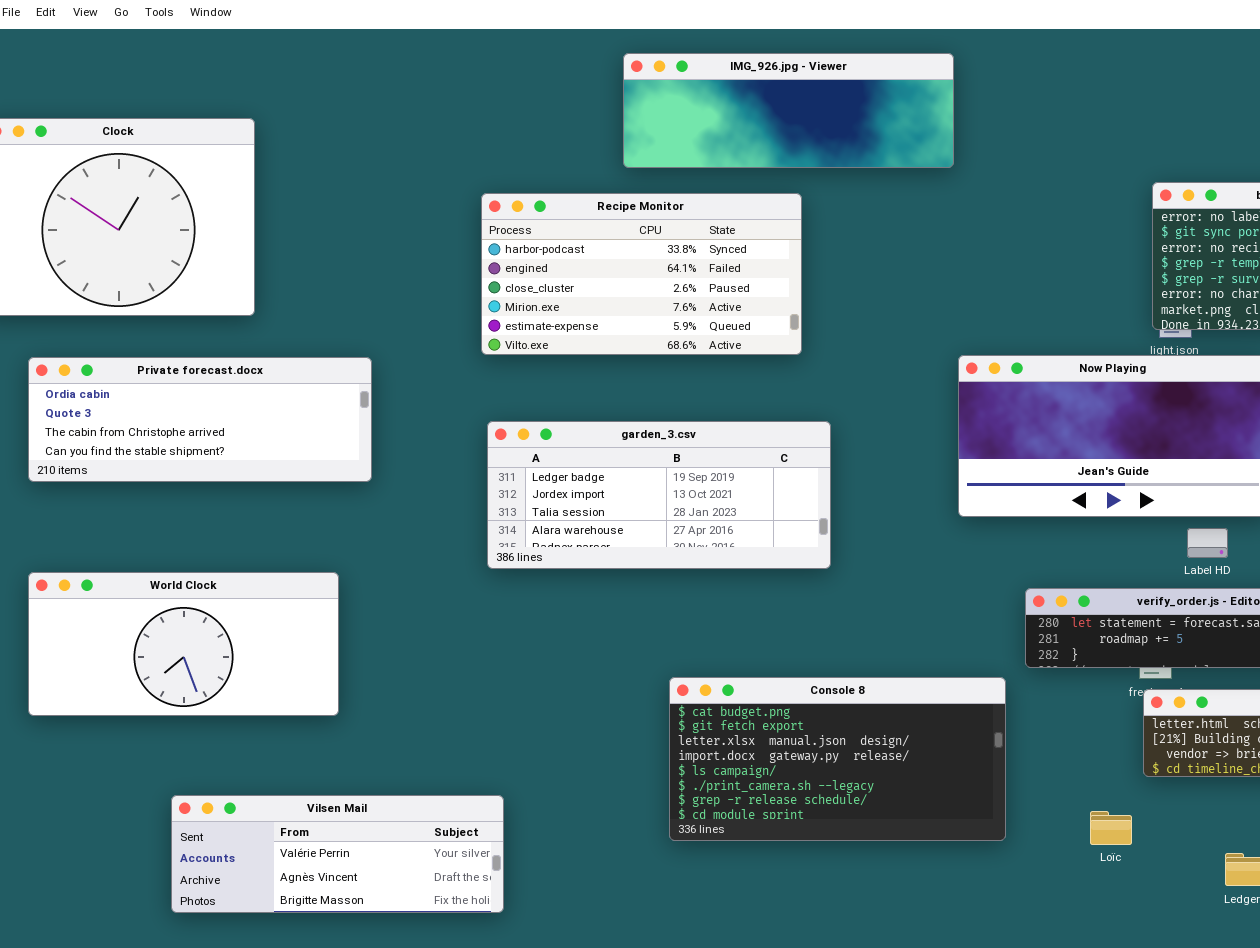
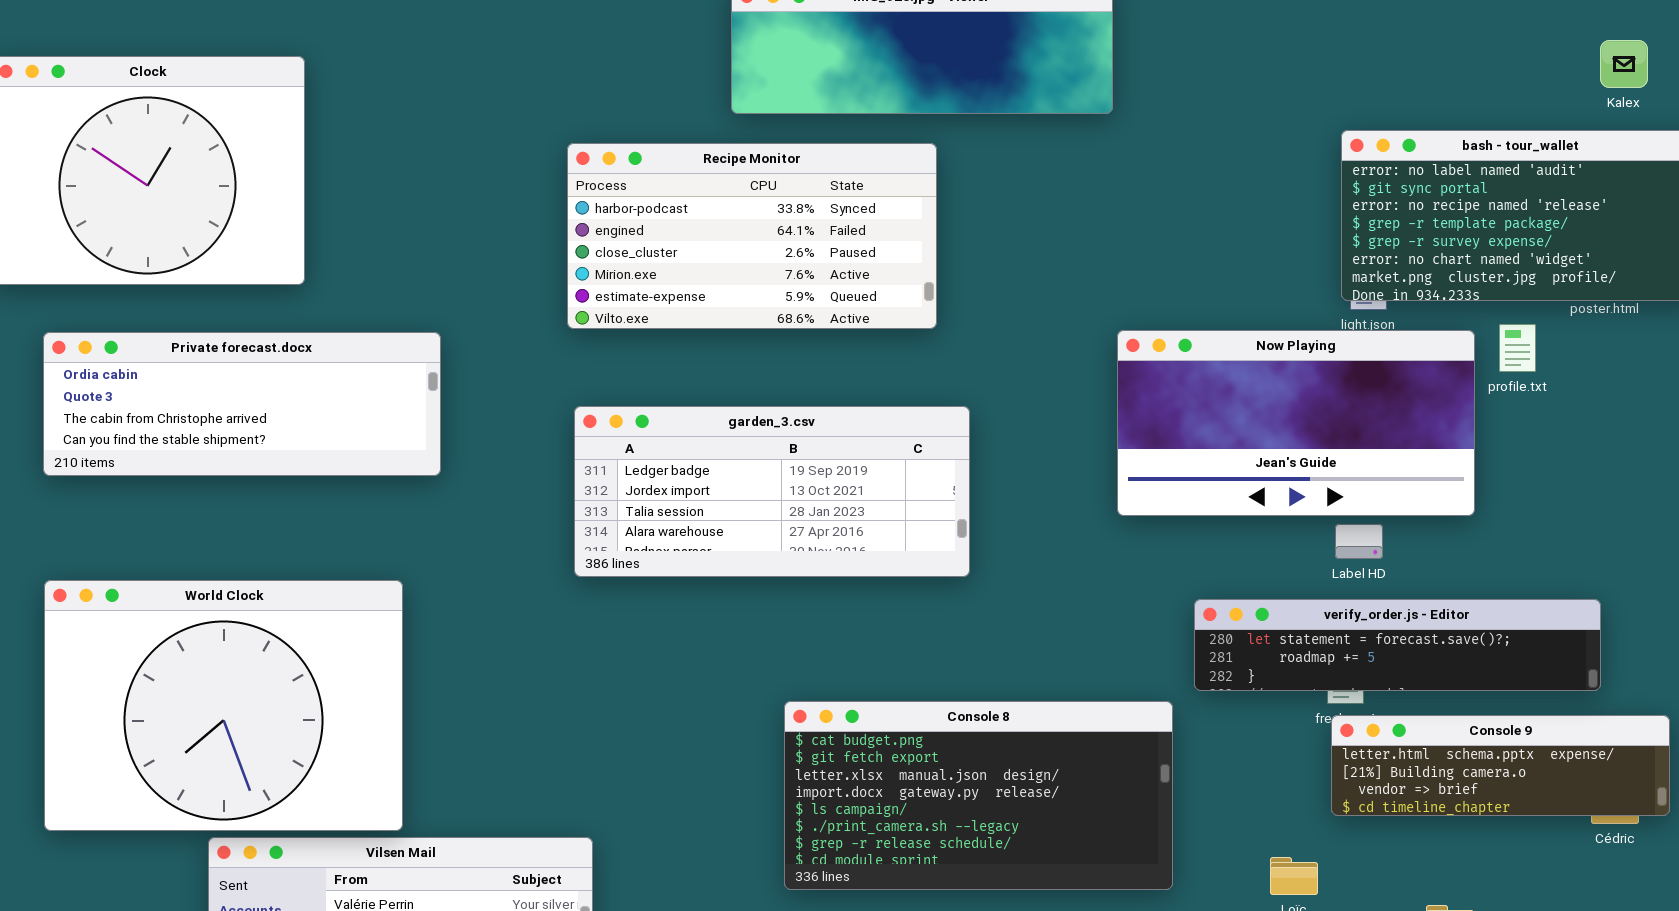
Label HD: [1187,528,1228,558] -> [1335,524,1383,559], moved
World Clock: [28,572,339,716] -> [44,580,403,831], resized

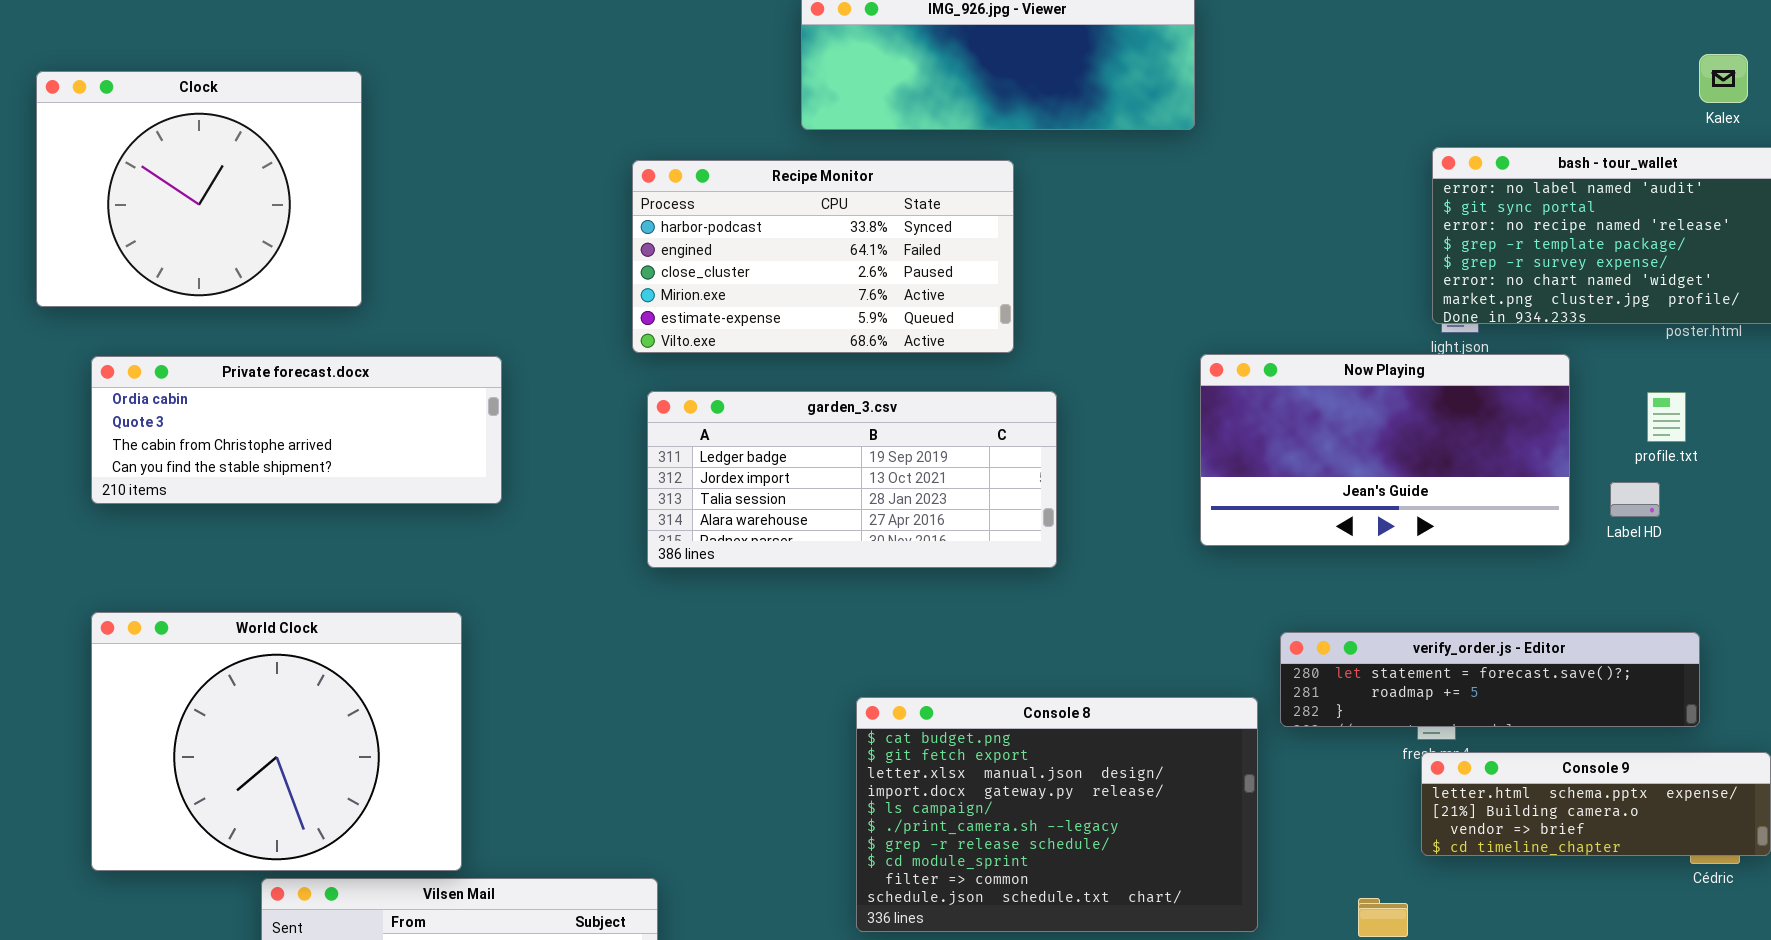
profile.txt: [1499,324,1536,372] -> [1647,392,1686,442], moved
garden_3.csv: [574,406,970,577] -> [647,391,1057,568], moved
Label HD: [1335,524,1383,559] -> [1610,482,1660,517], moved
Console 8: [784,701,1173,890] -> [856,697,1258,932], resized

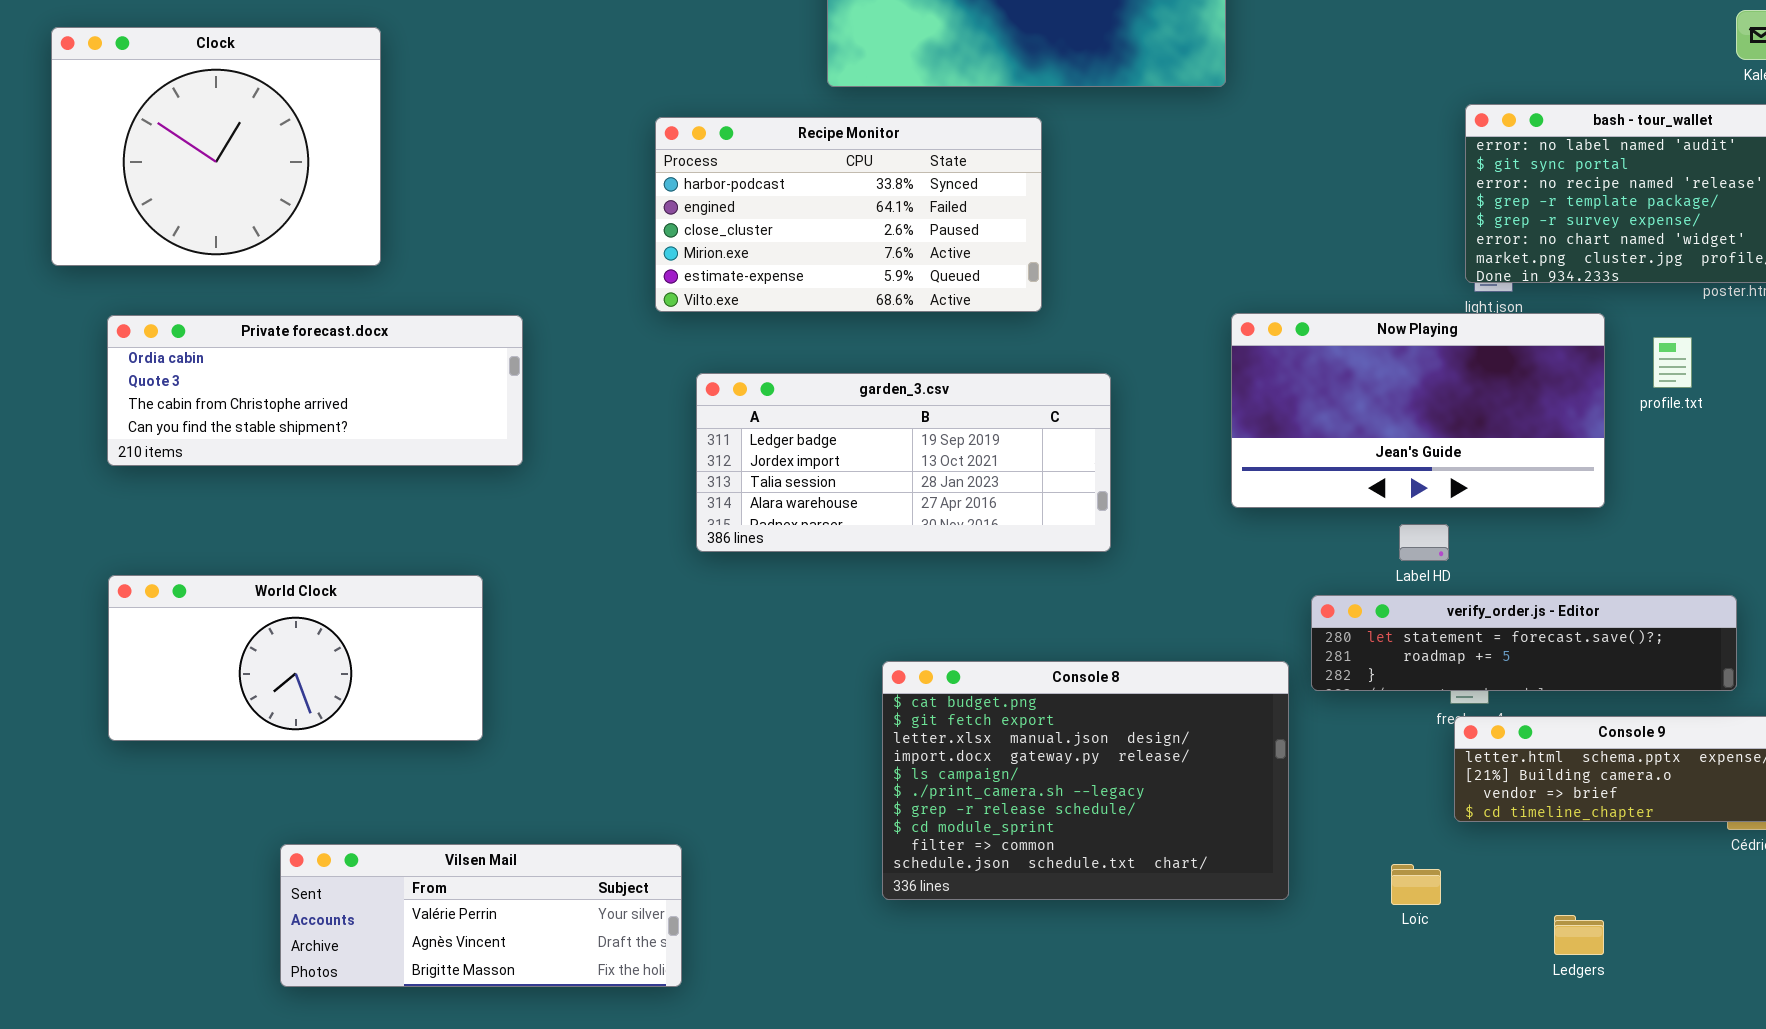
garden_3.csv: [647,391,1057,568] -> [696,373,1111,552], moved
profile.txt: [1647,392,1686,442] -> [1653,337,1692,388], moved
Label HD: [1610,482,1660,517] -> [1399,524,1449,561], moved
World Clock: [91,612,462,871] -> [108,575,483,741], resized

